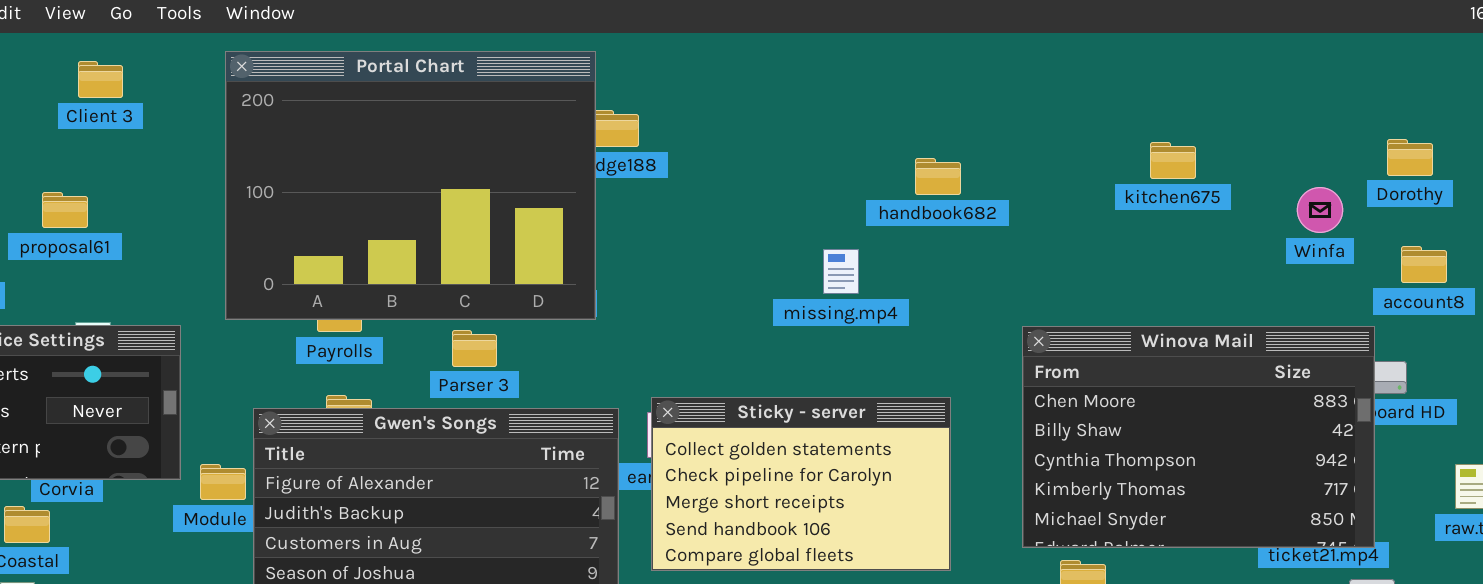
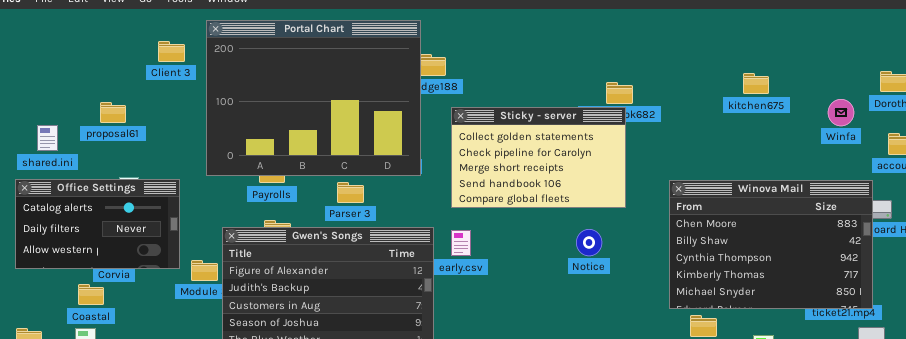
Client 3: [78,61,123,98] -> [158,41,185,62], moved
Sticky - server: [651,397,951,571] -> [451,107,626,208], moved

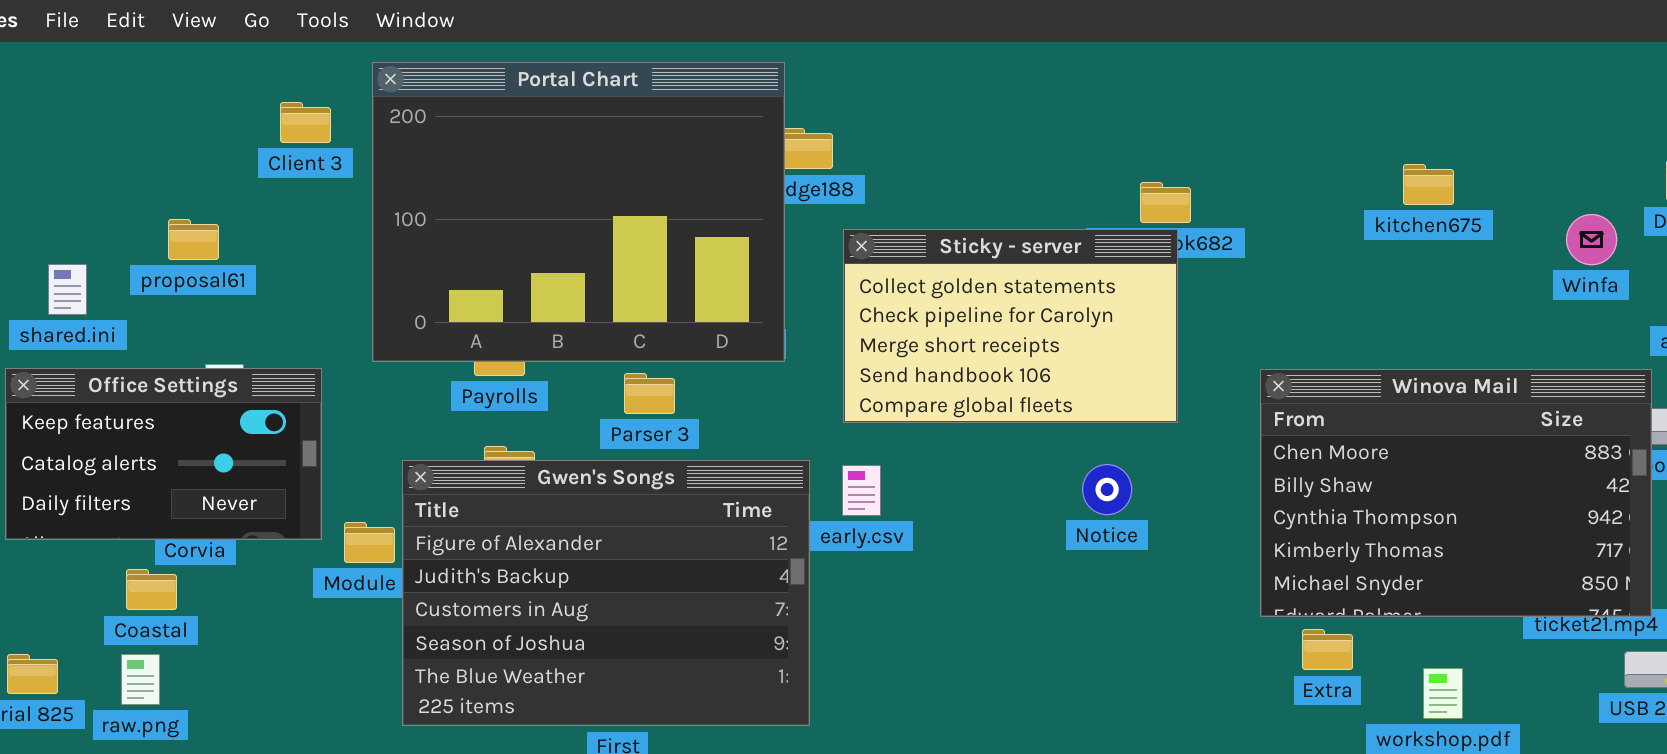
Office Settings: [15,179,180,269] -> [5,368,322,540], scrolled up 1 row

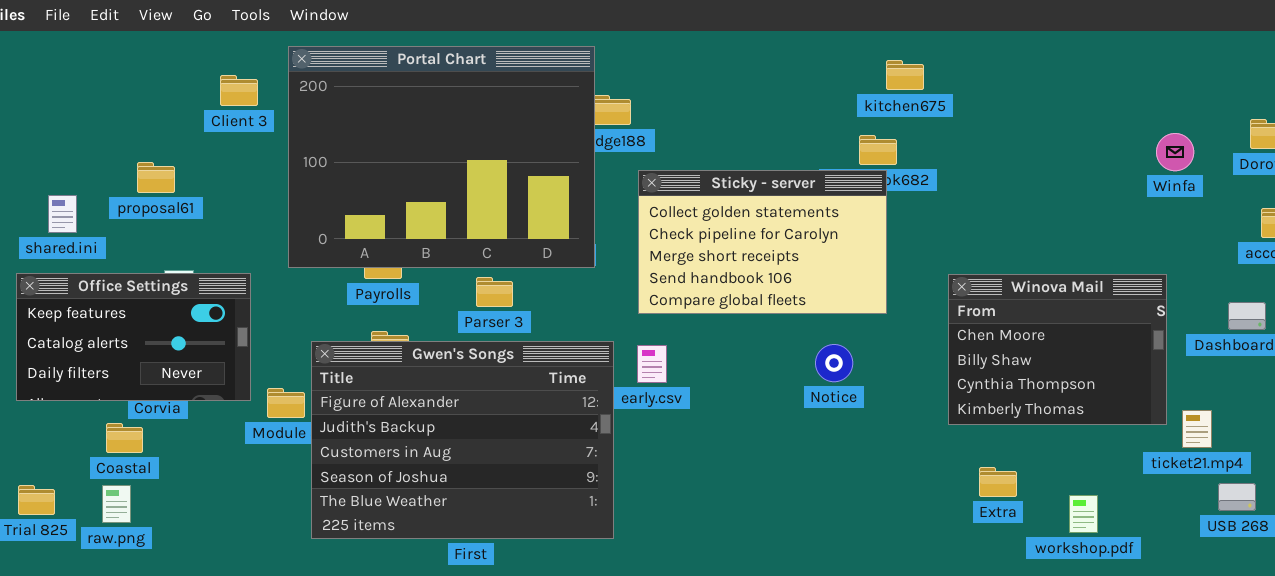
kitchen675: [1403,164,1454,205] -> [886,60,924,90], moved
Winfa: [1566,214,1617,265] -> [1156,133,1194,171], moved
Winova Mail: [1260,369,1652,617] -> [948,274,1167,425], resized

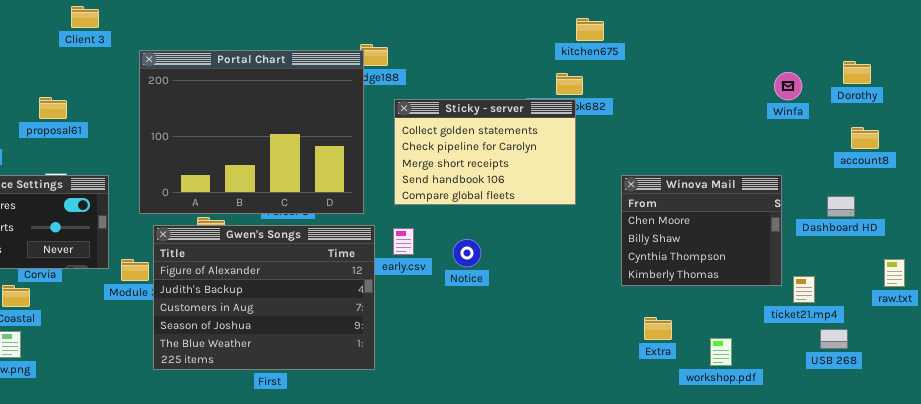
Portal Chart: [288,46,595,268] -> [139,50,364,214], moved
Client 3: [220,75,258,106] -> [71,6,99,28], moved
proposal61: [137,162,175,193] -> [39,97,67,119], moved
Notice: [815,344,853,382] -> [453,239,481,267], moved

